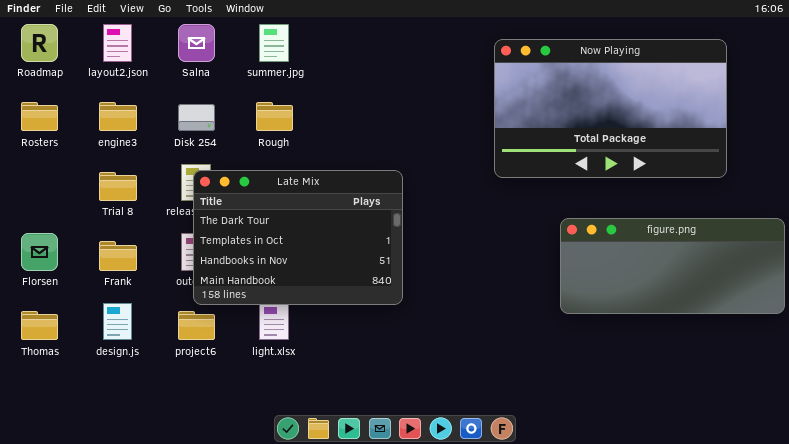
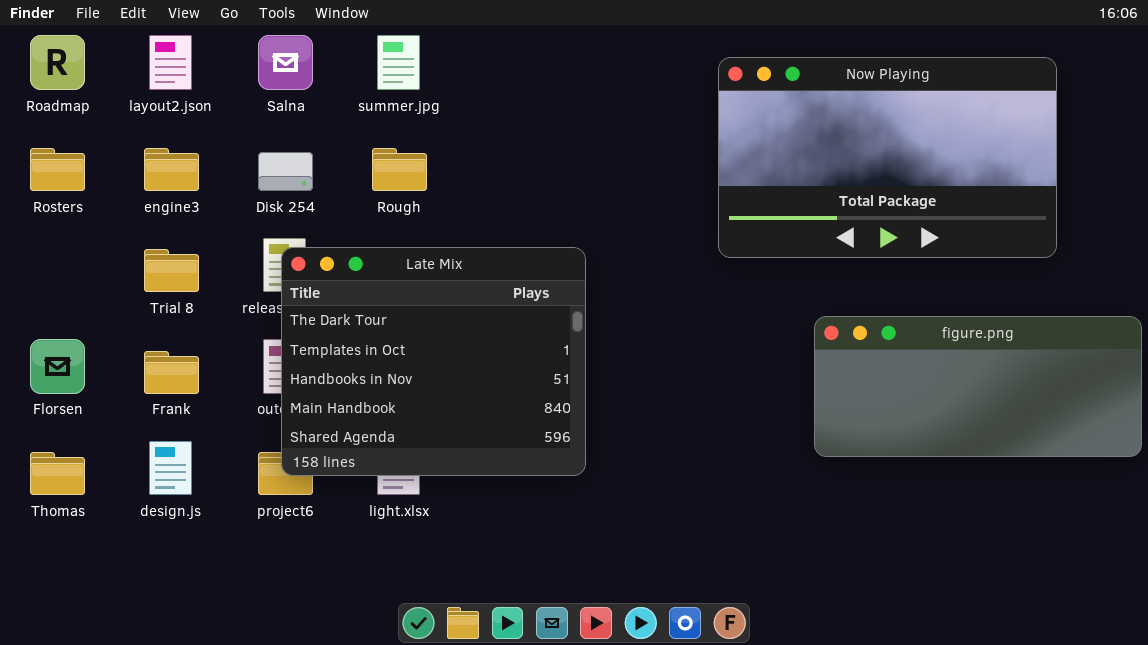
Late Mix: [193,170,403,305] -> [281,247,586,476], resized

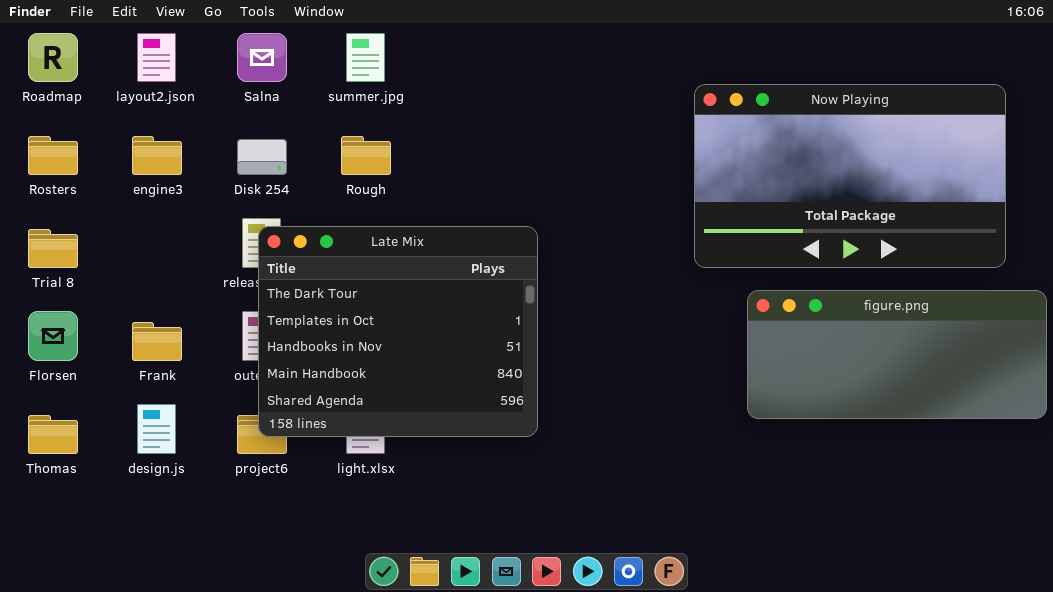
Now Playing: [718,57,1057,258] -> [694,84,1006,268], moved
Trial 8: [144,249,199,292] -> [28,229,78,268], moved

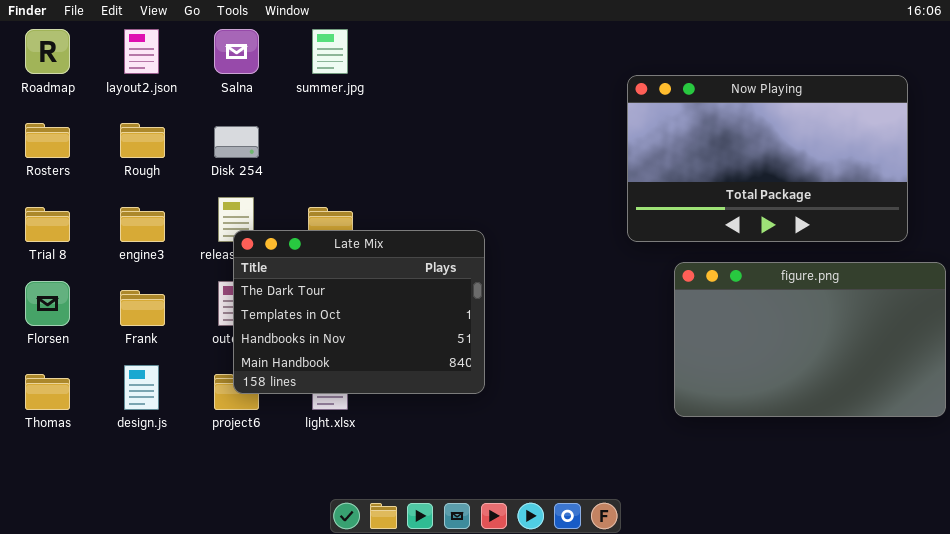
engine3: [132,136,182,175] -> [120,207,165,242], moved
Rough: [341,136,391,175] -> [120,123,165,158], moved
Late Mix: [258,226,538,437] -> [233,230,485,394], resized
figure.png: [747,290,1047,419] -> [674,262,946,417], resized

